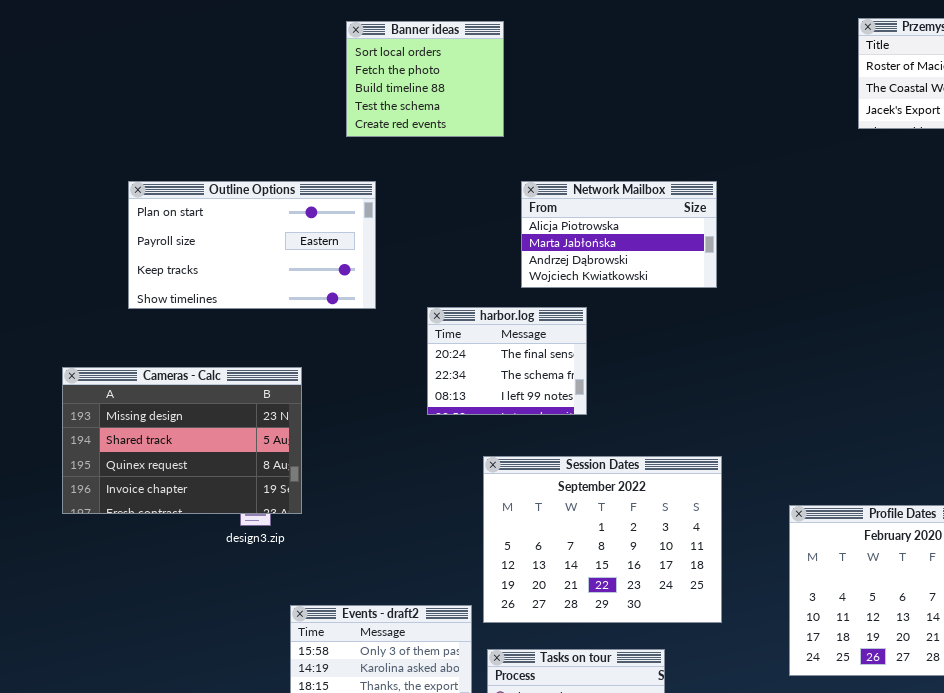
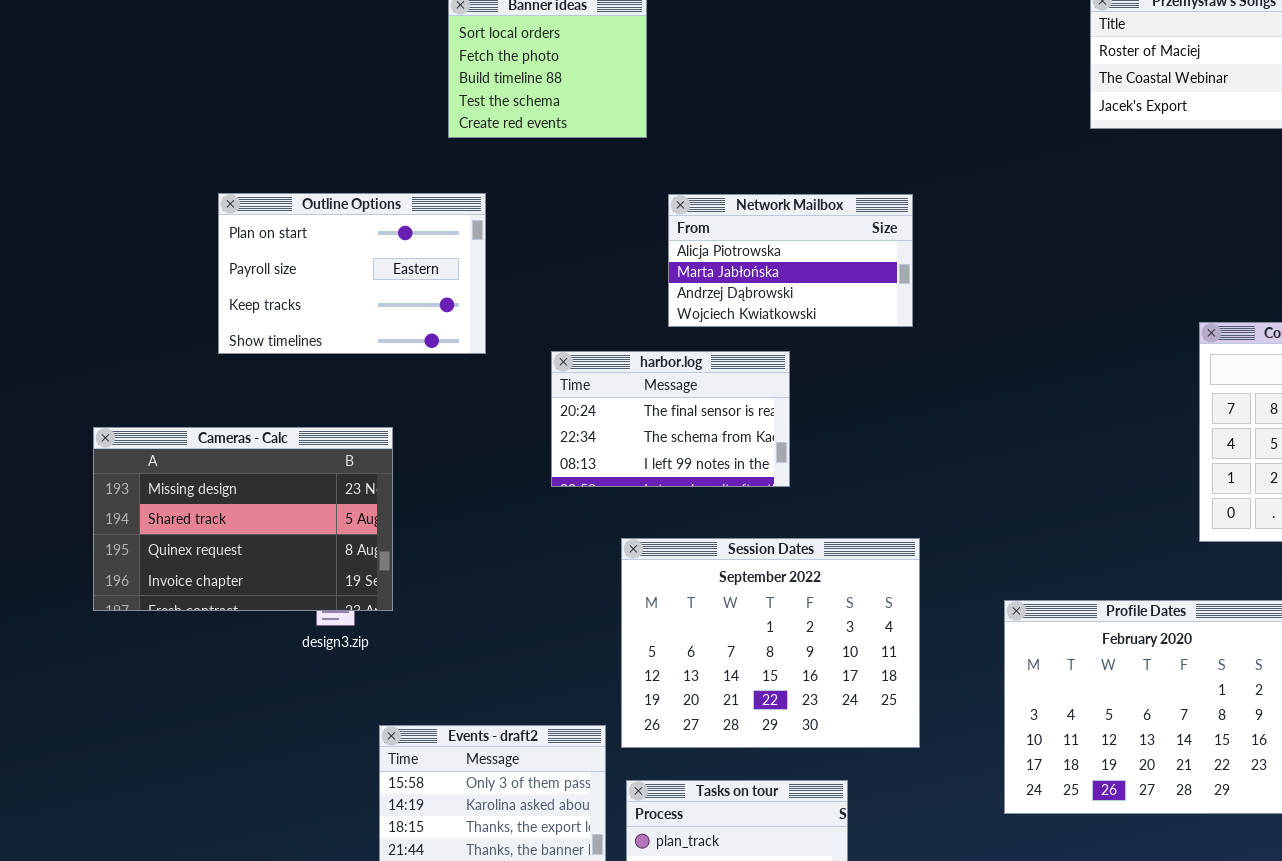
Outline Options: [128,181,376,309] -> [218,193,486,354], resized
harbor.log: [427,307,587,415] -> [551,351,790,487], resized

